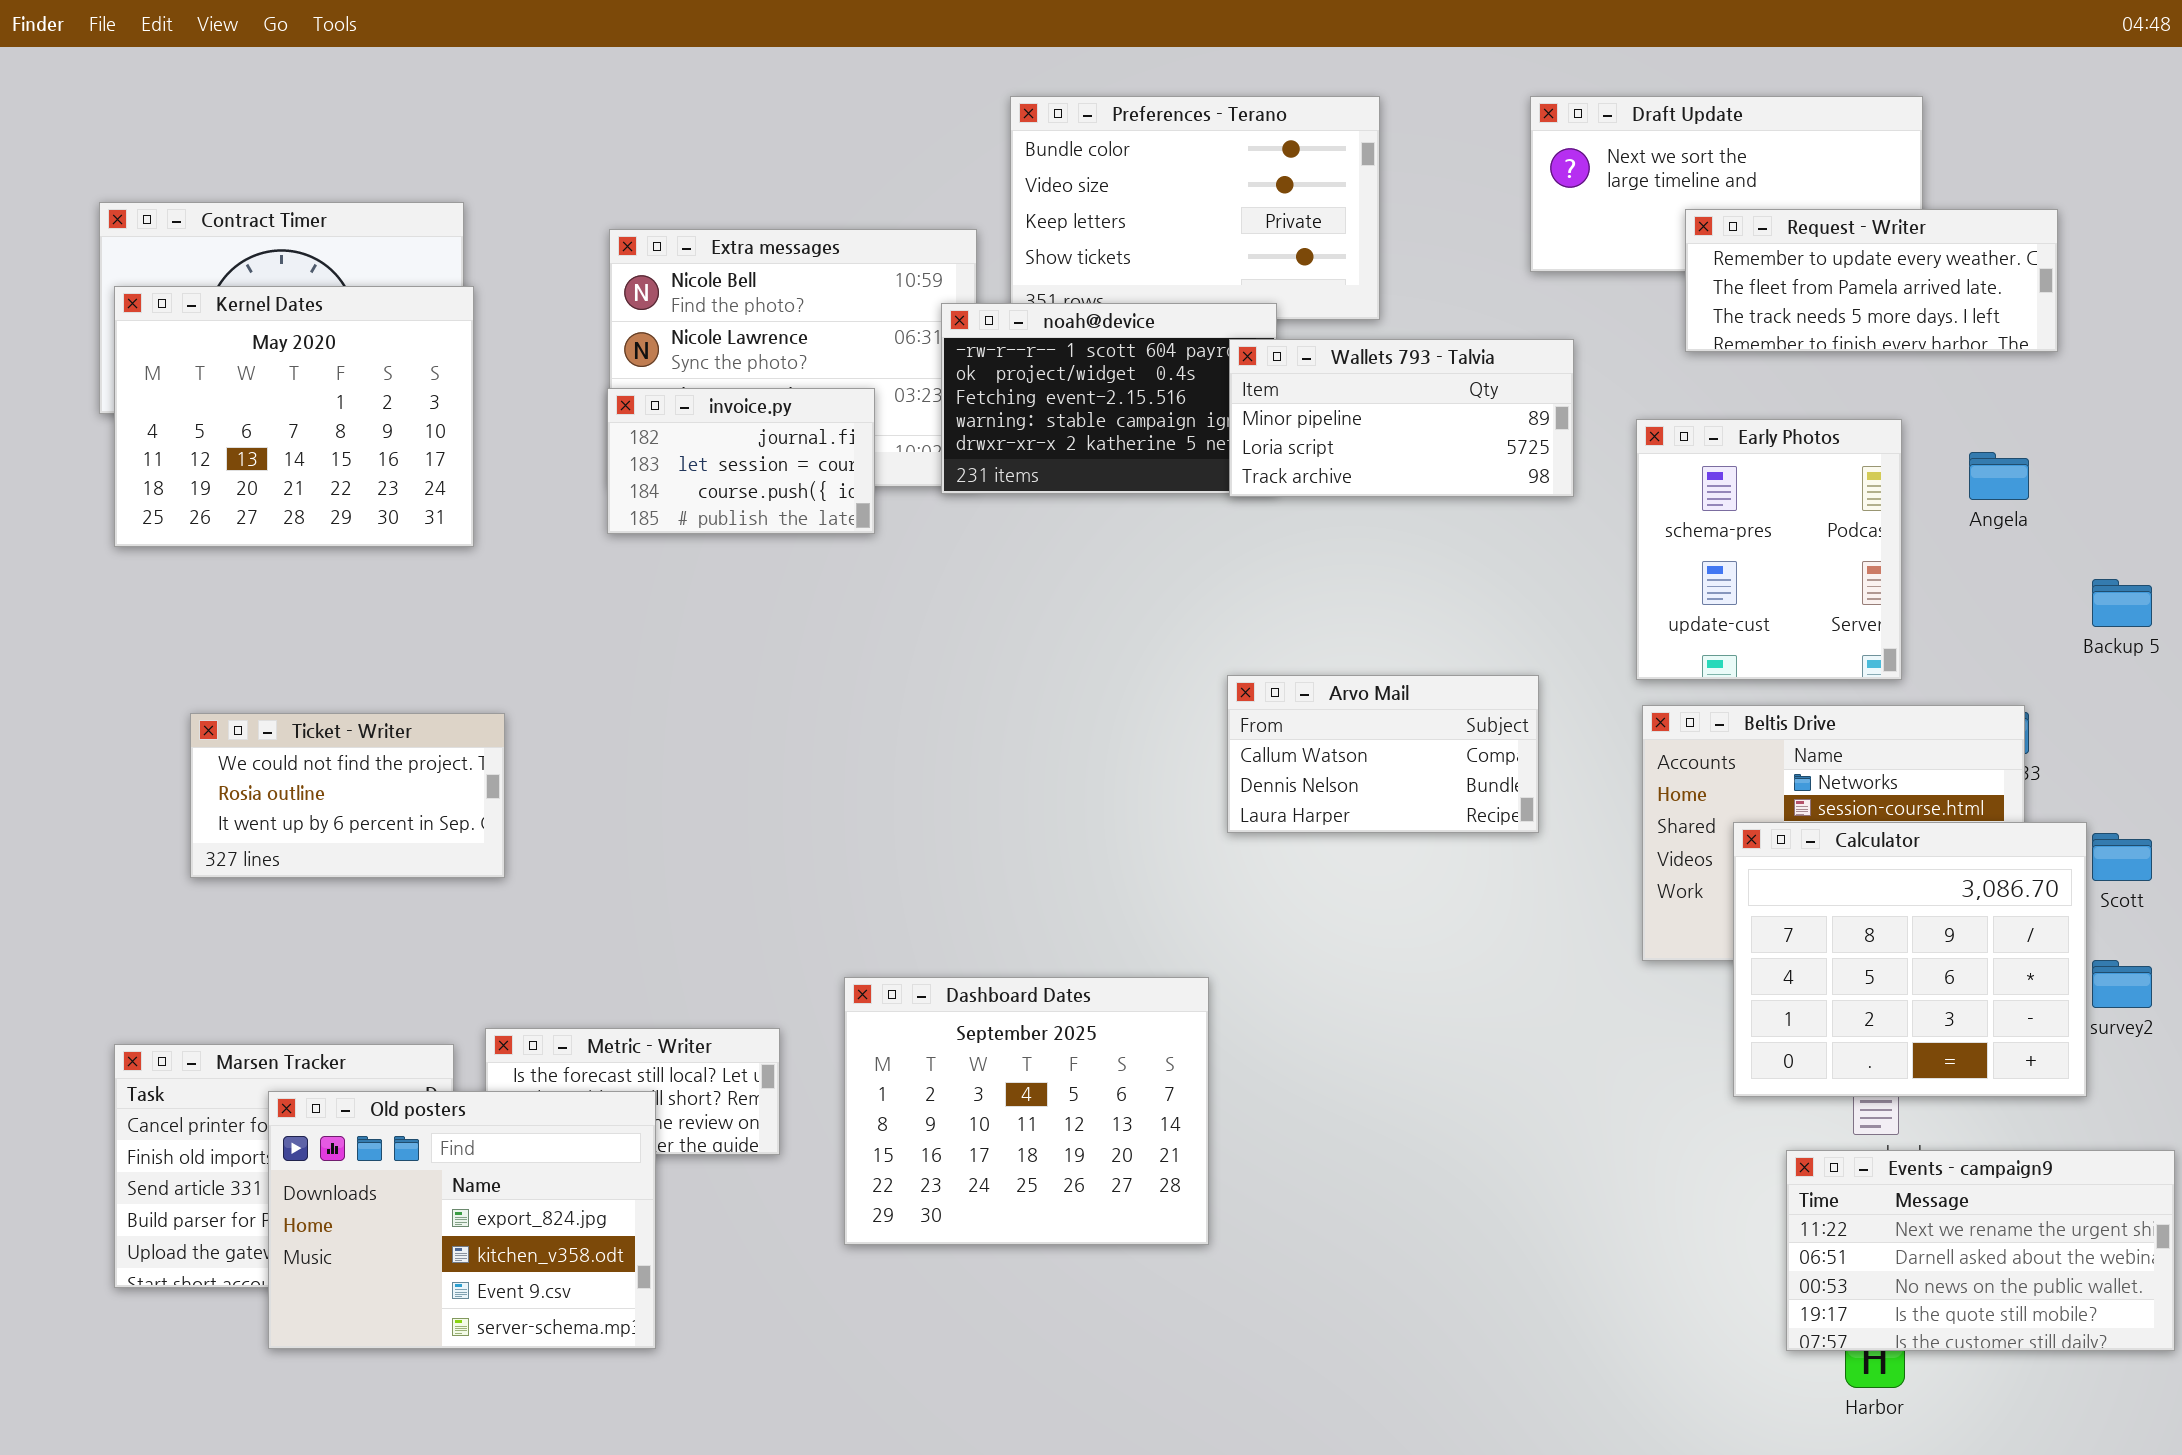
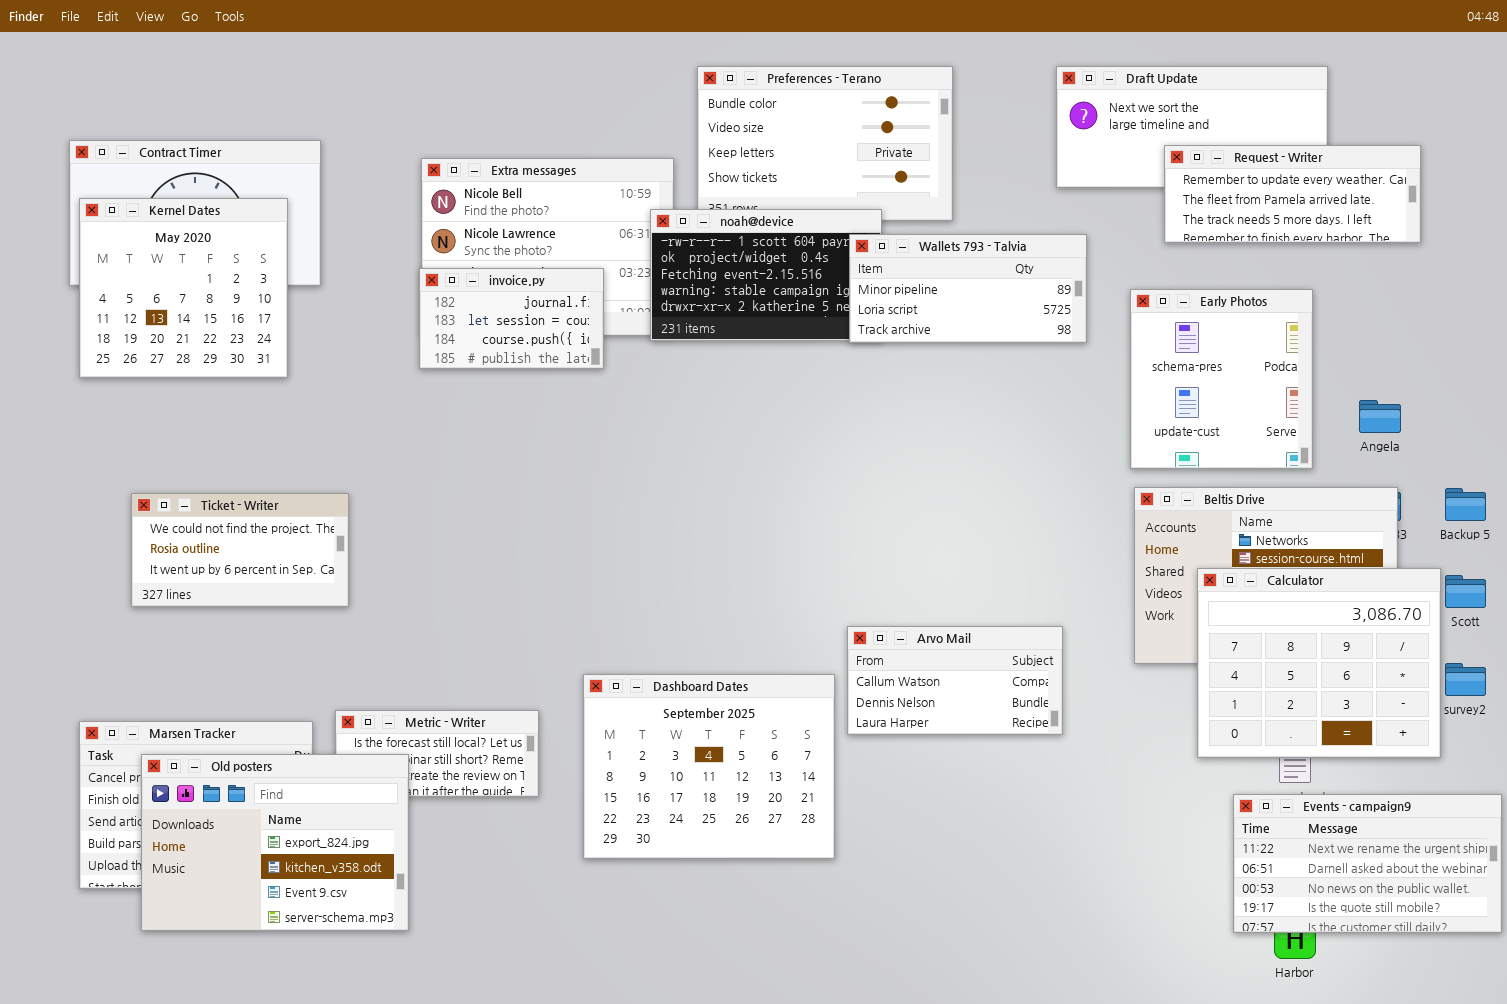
Kernel Dates: [114,286,474,547] -> [79,198,288,378], resized
Angela: [1969,452,2029,500] -> [1359,400,1401,433], moved
Backup 5: [2092,579,2152,627] -> [1445,488,1486,521], moved
Arvo Mail: [1227,675,1539,833] -> [847,626,1063,735], moved
Old posters: [268,1091,656,1349] -> [141,754,409,931], moved

